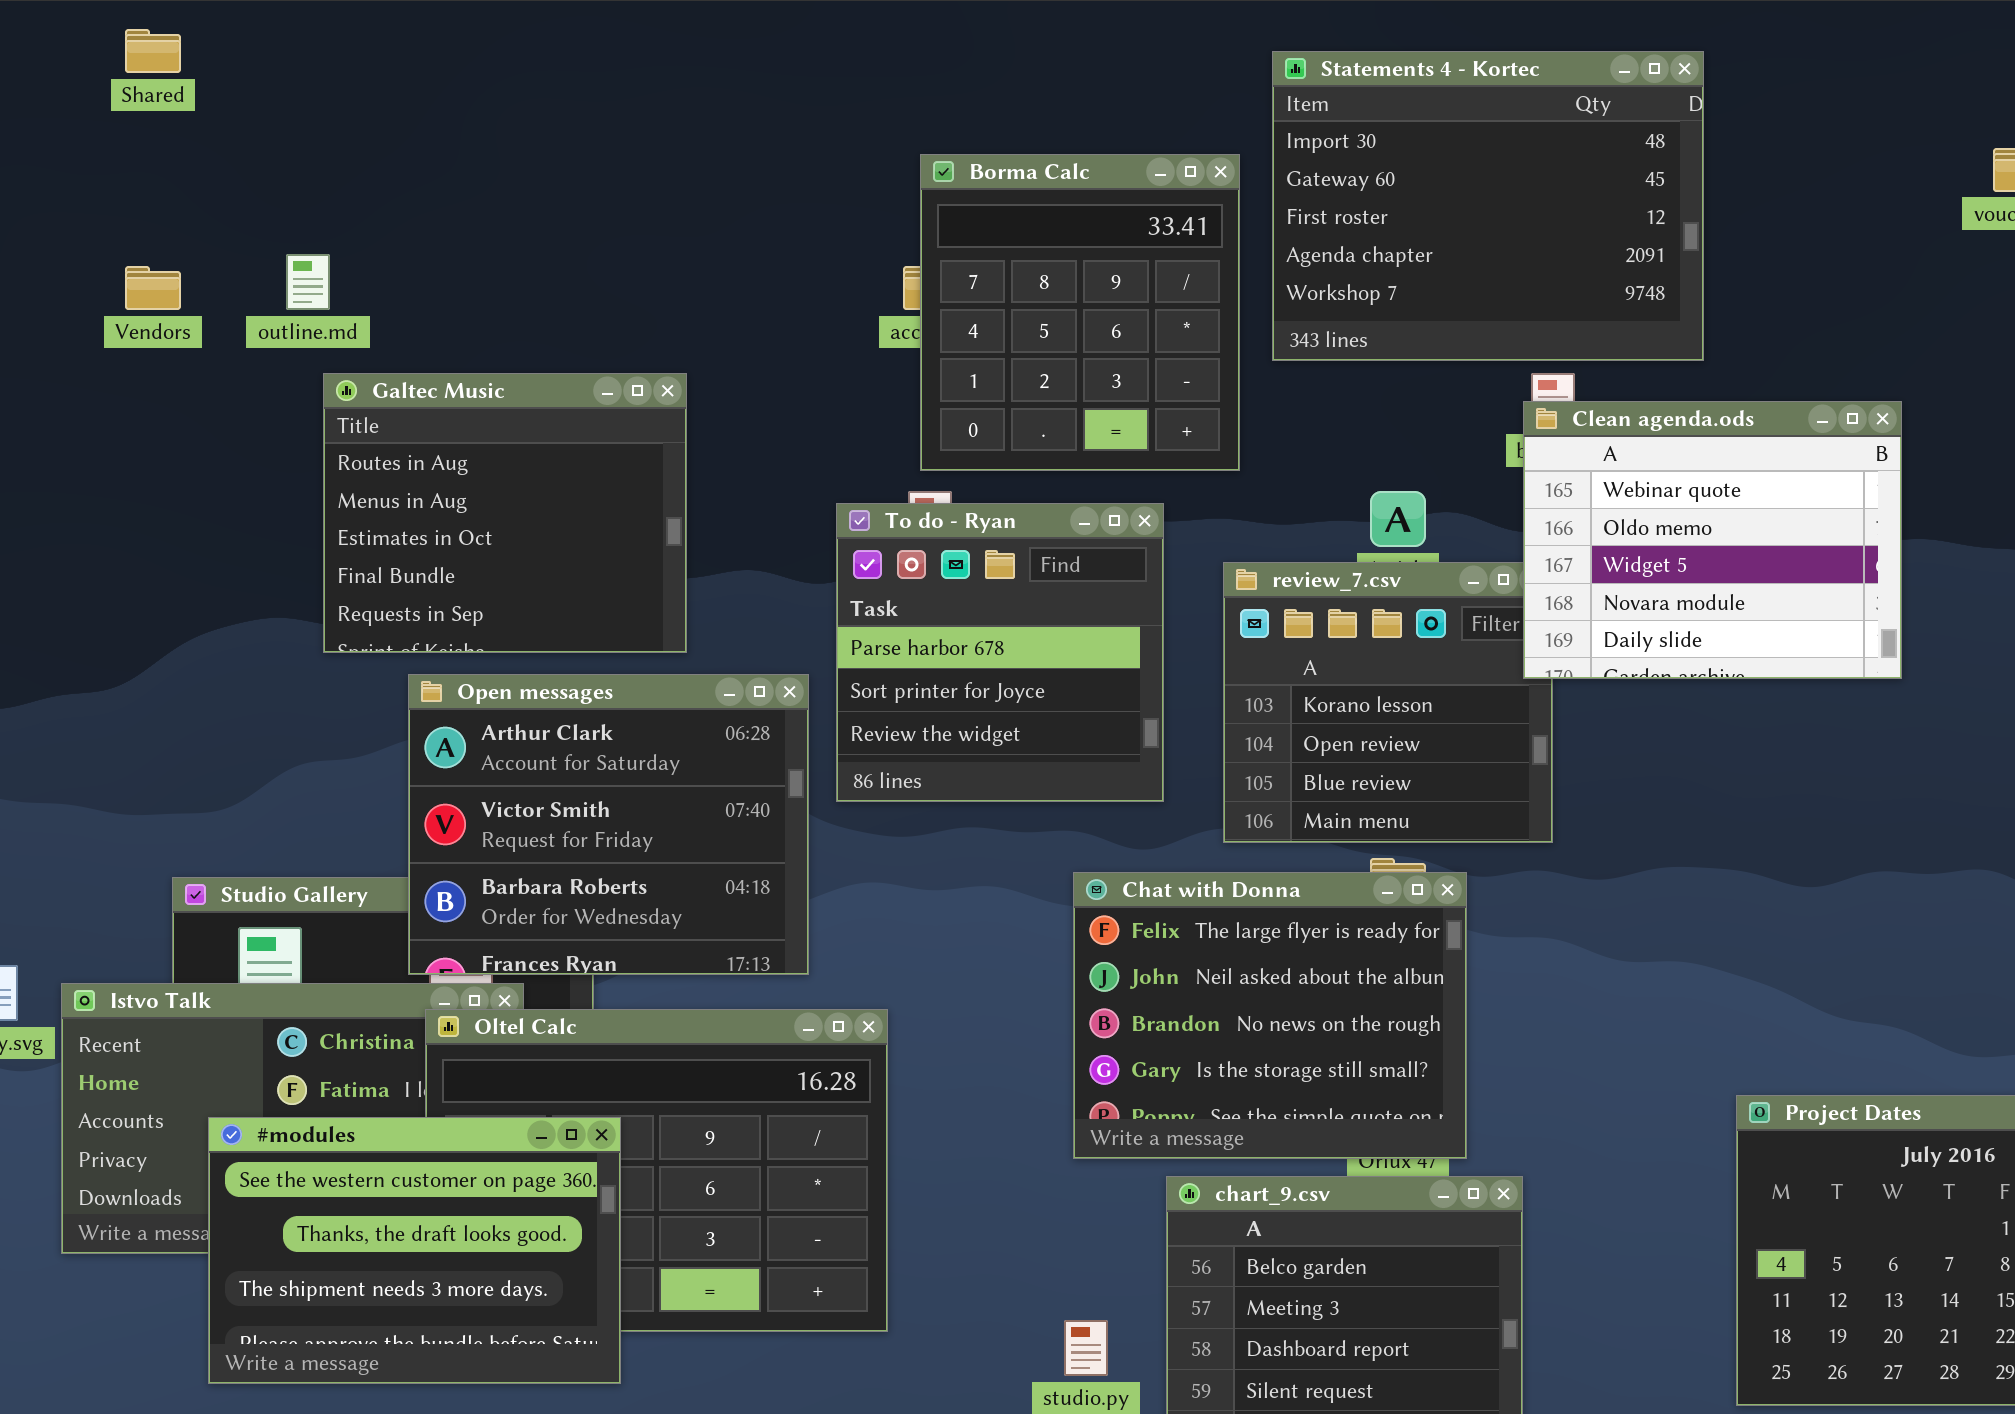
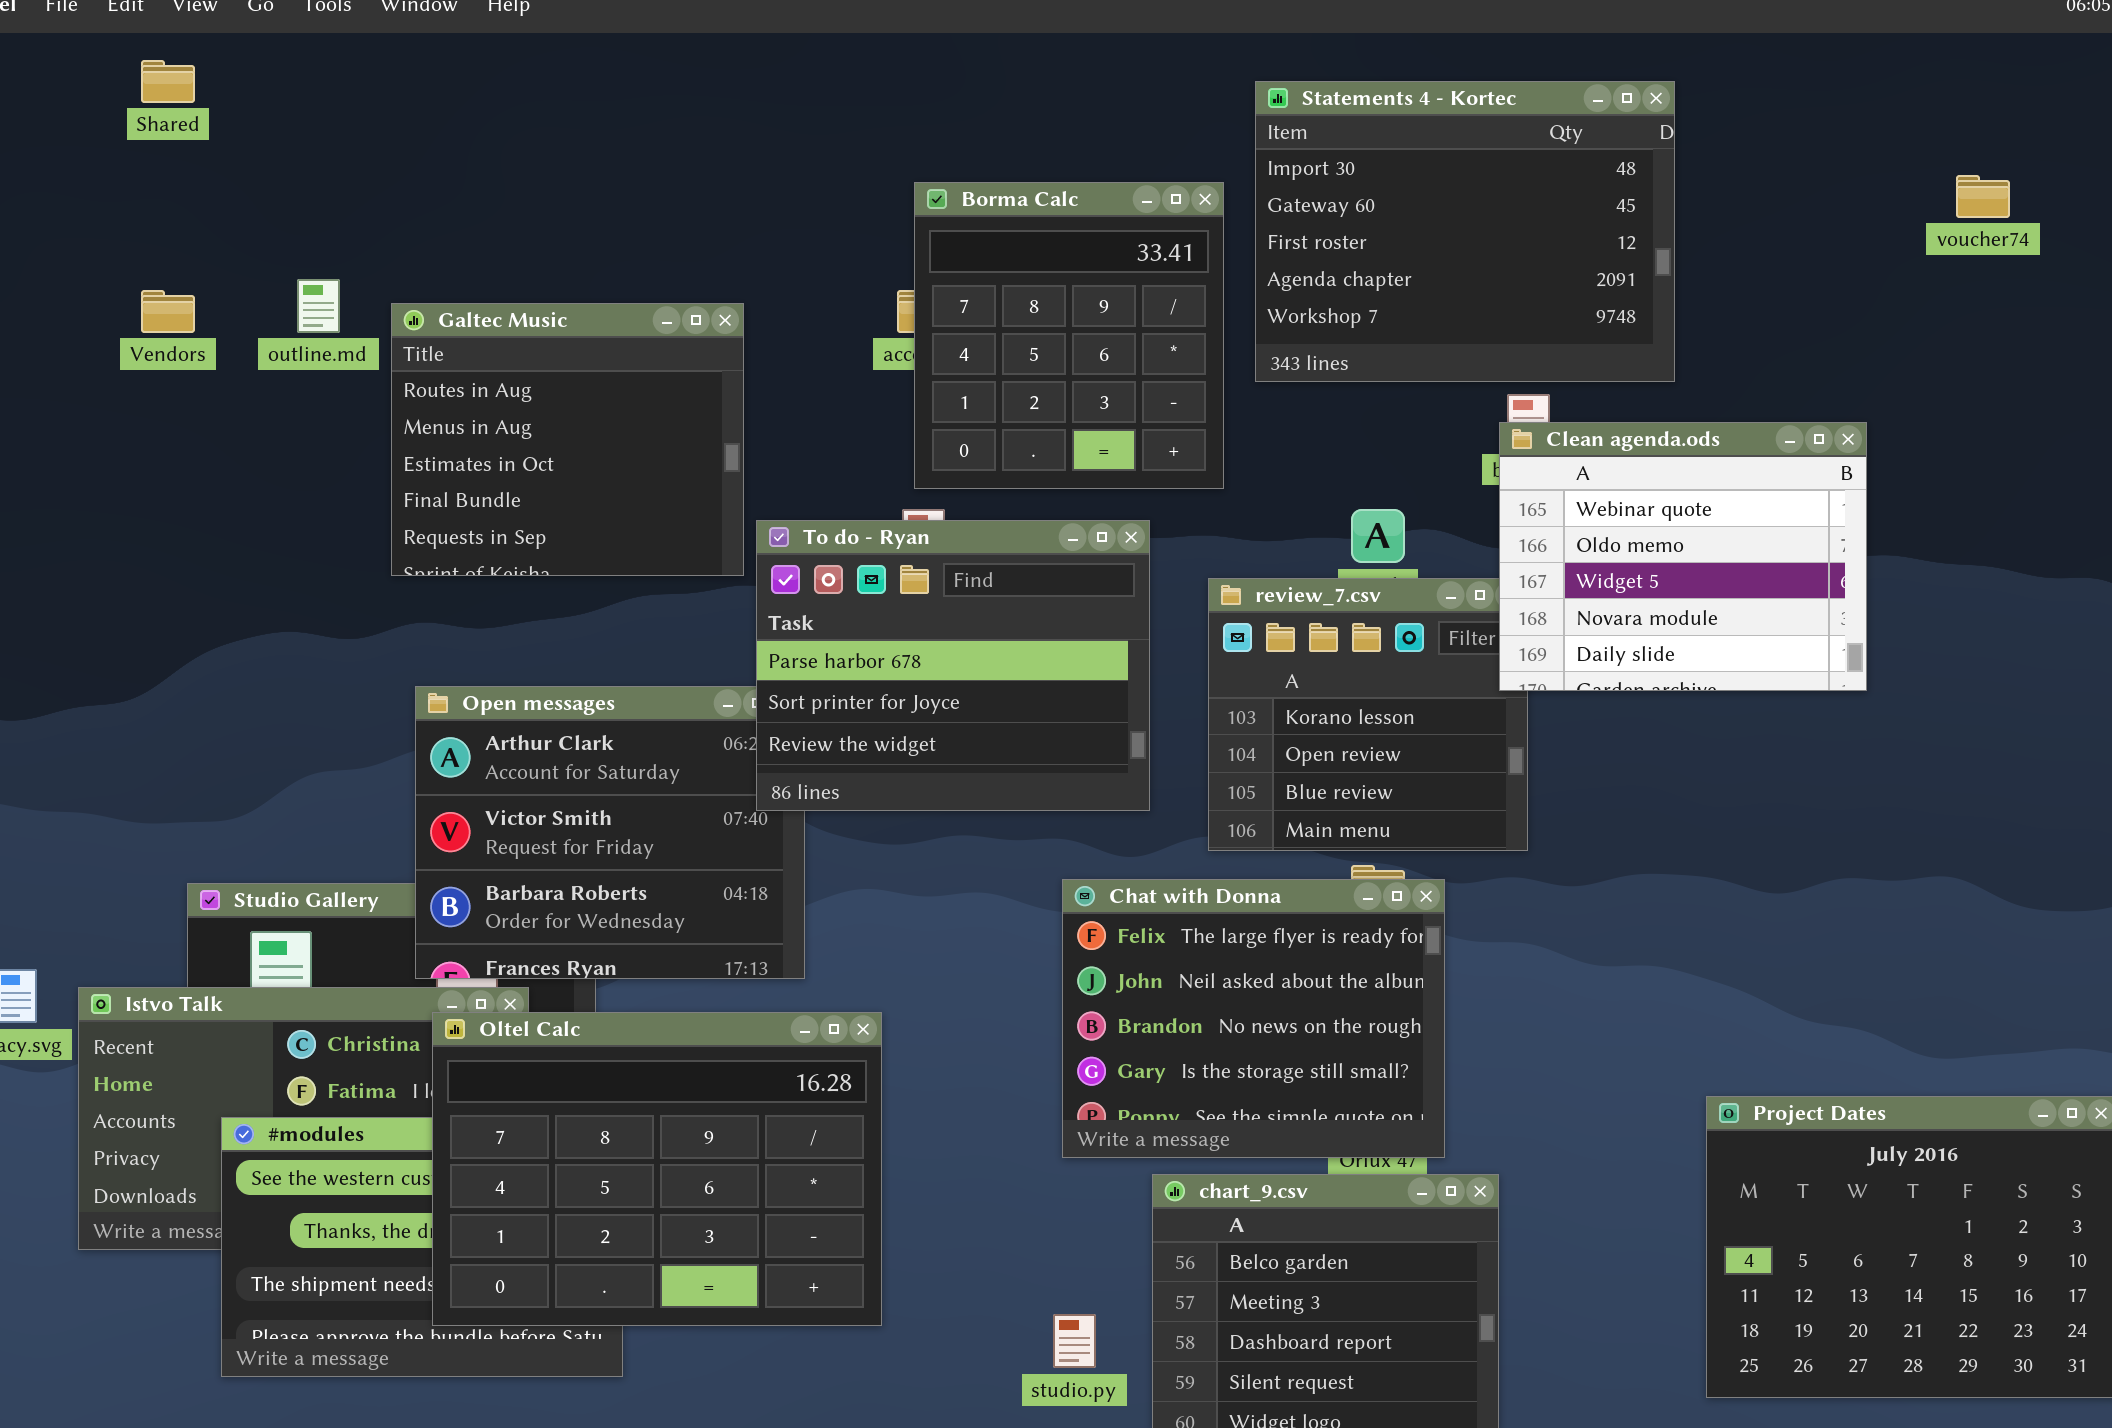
Galtec Music: [323,373,687,653] -> [391,303,744,576], moved
To do - Ryan: [836,503,1164,802] -> [756,520,1150,811], resized
Oltel Calc: [425,1009,888,1332] -> [432,1012,882,1326], raised

